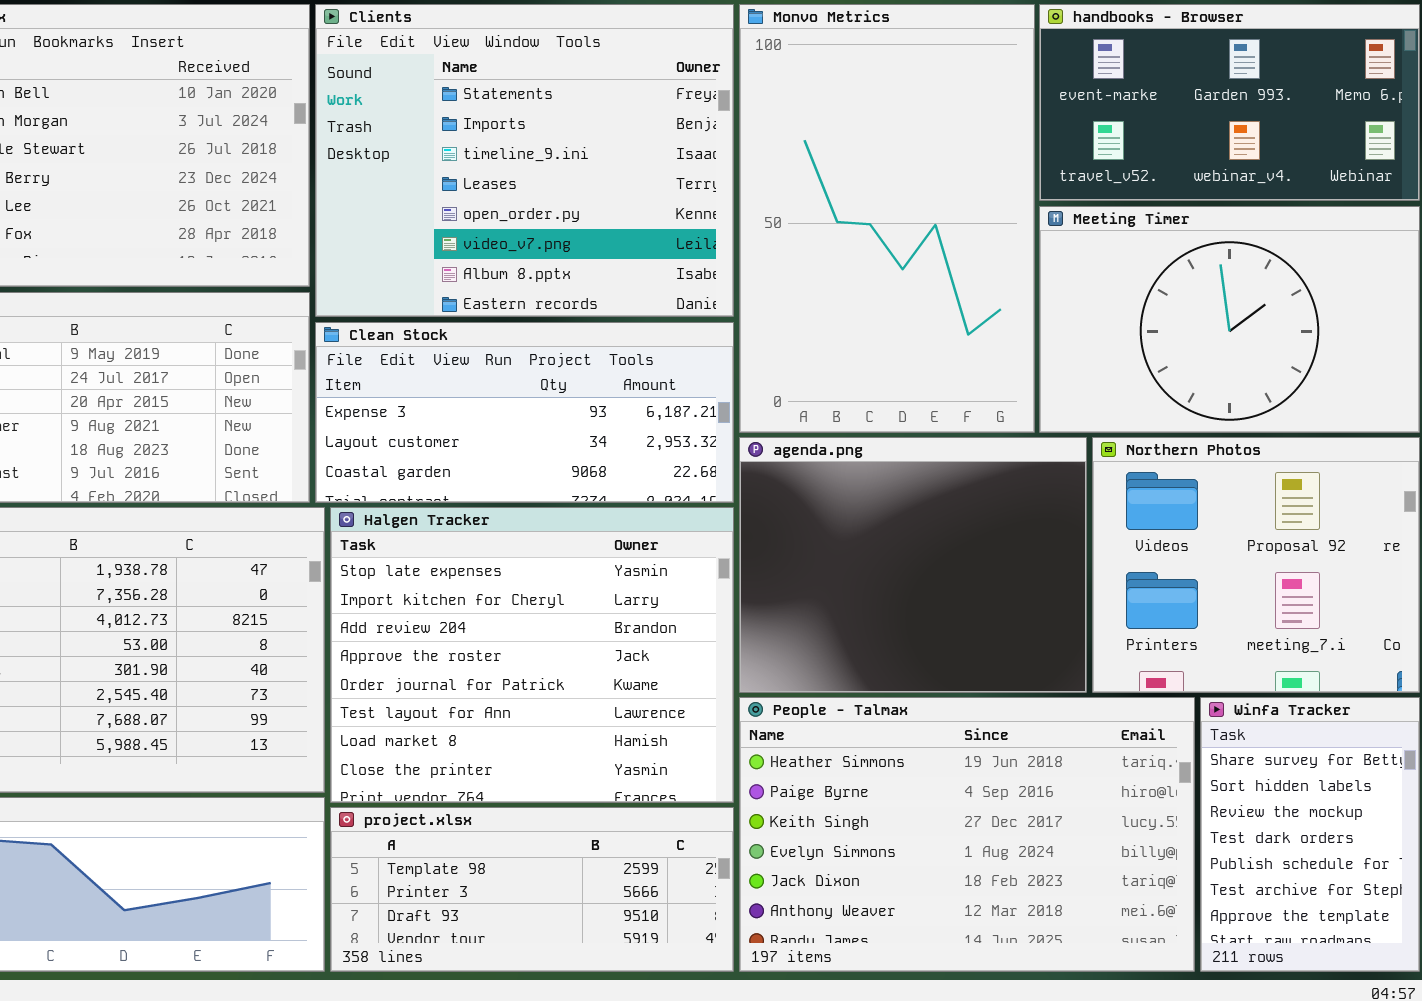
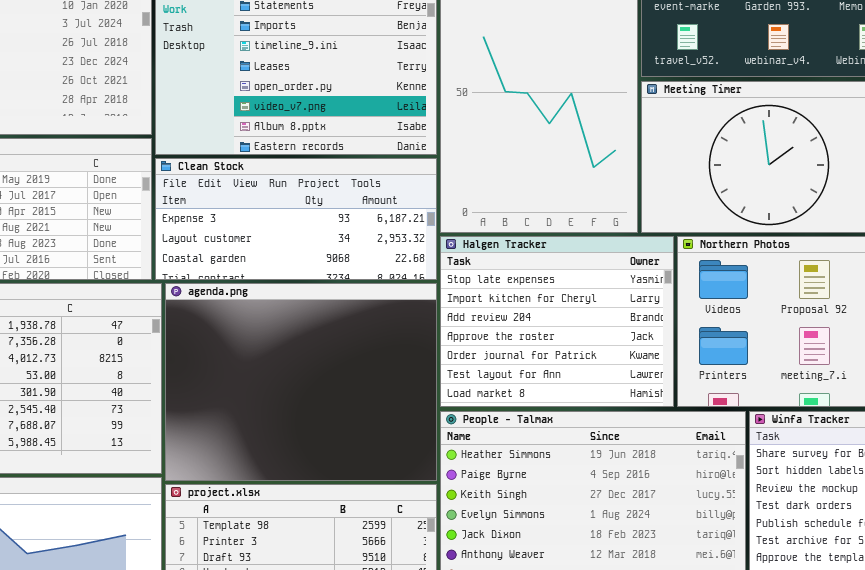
agenda.png: [739,437,1087,693] -> [165,283,437,481], moved, resized
Halgen Tracker: [330,507,734,803] -> [440,236,674,407], moved, resized

